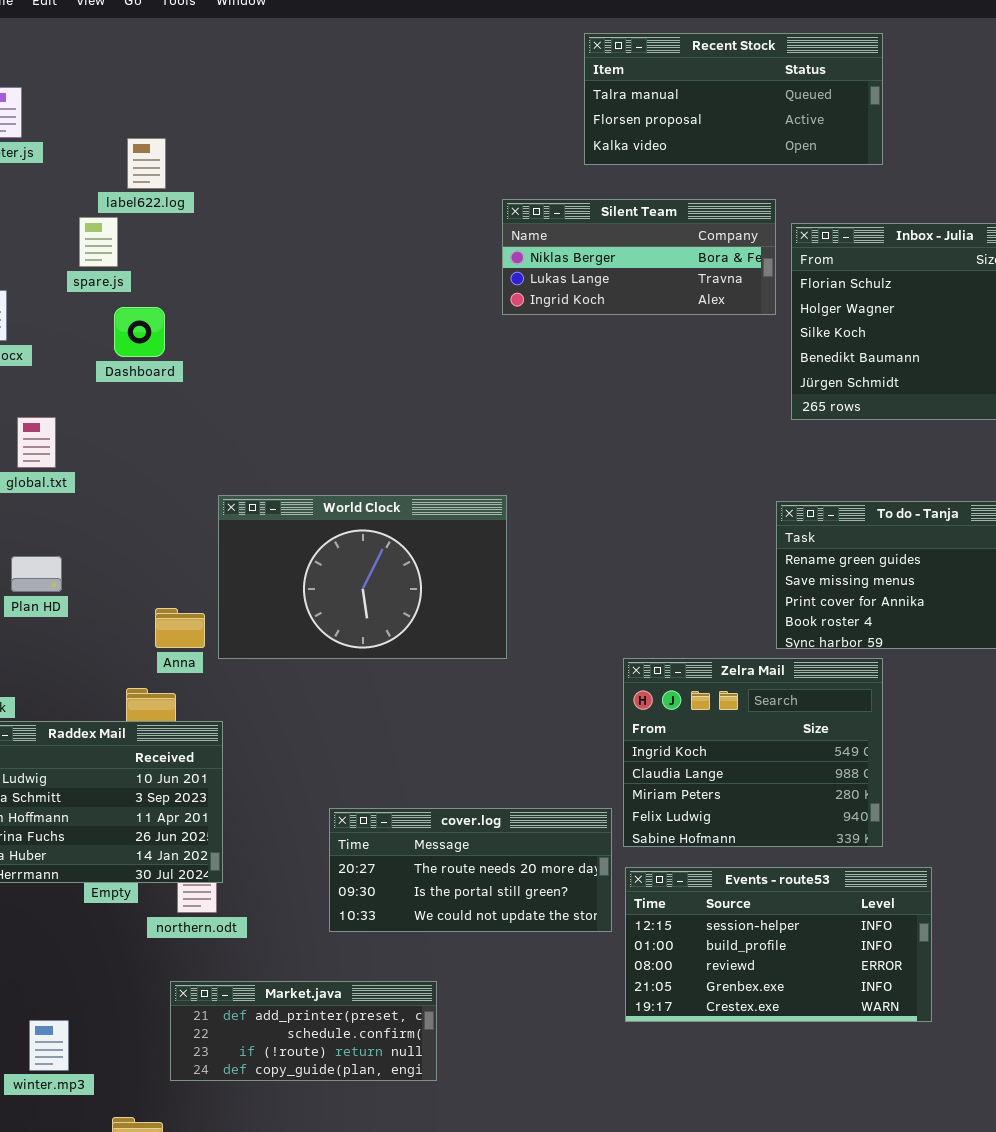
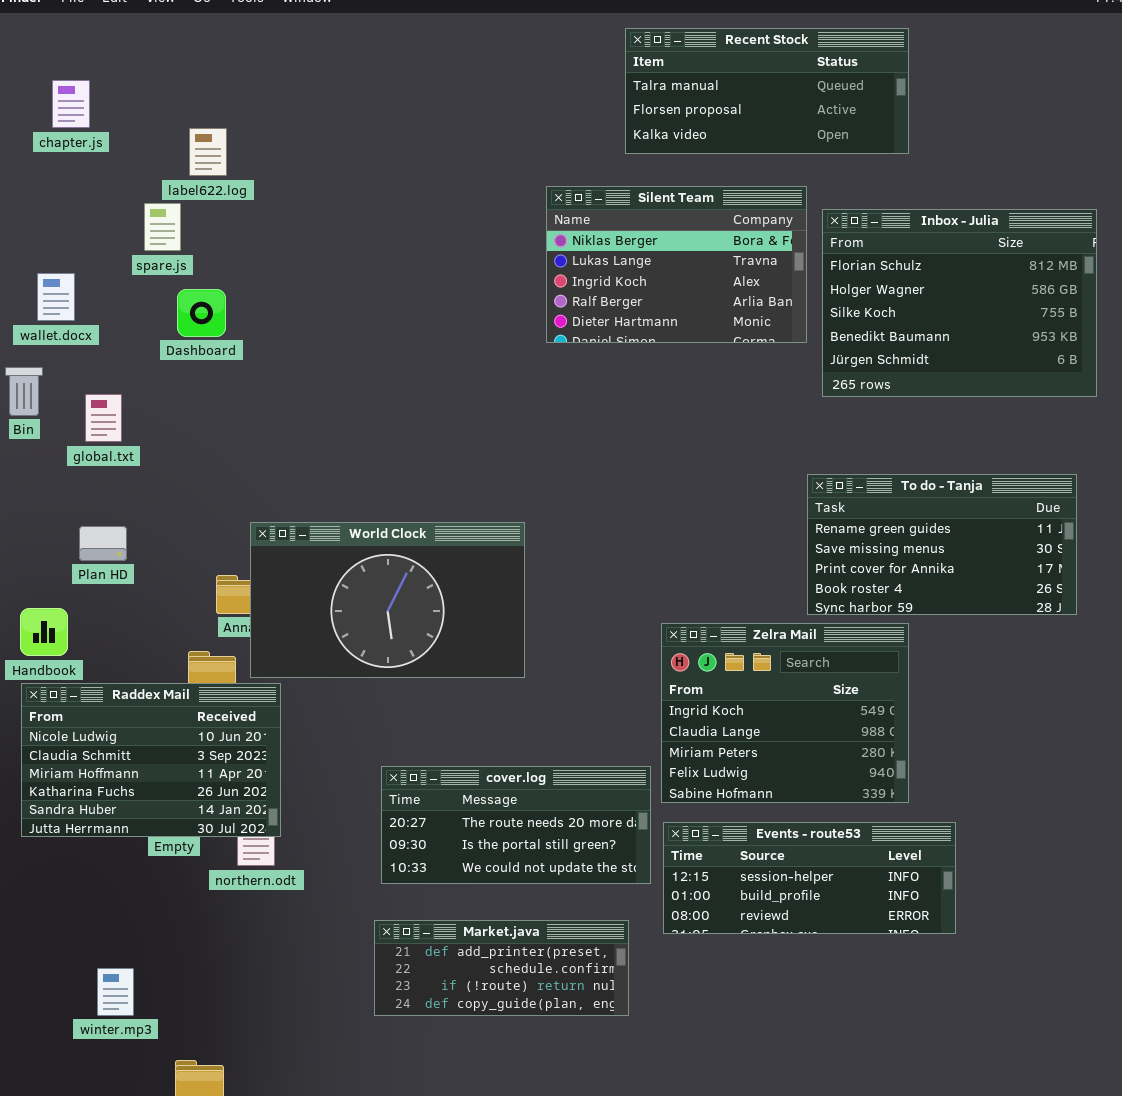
Silent Team: [502,199,776,315] -> [546,186,807,343], resized
World Clock: [218,495,507,659] -> [250,522,525,678], moved
Events - route53: [625,867,932,1022] -> [663,822,956,934], resized
Market.java: [170,981,437,1081] -> [374,920,629,1016], moved

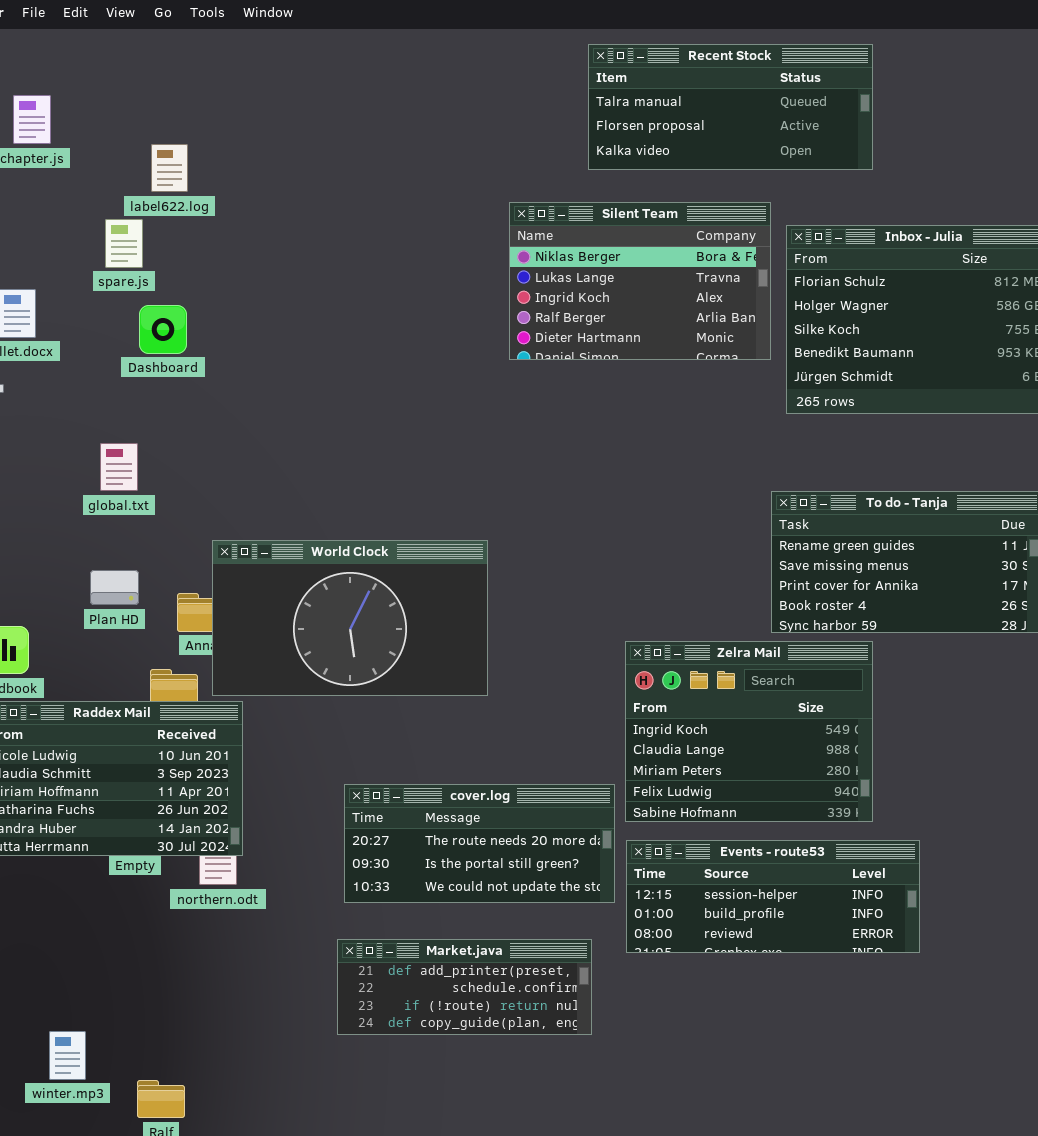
global.txt: [85,394,122,442] -> [100,443,138,491], moved
Plan HD: [79,526,127,561] -> [90,570,139,605], moved
winter.mp3: [97,968,134,1016] -> [49,1031,86,1080], moved

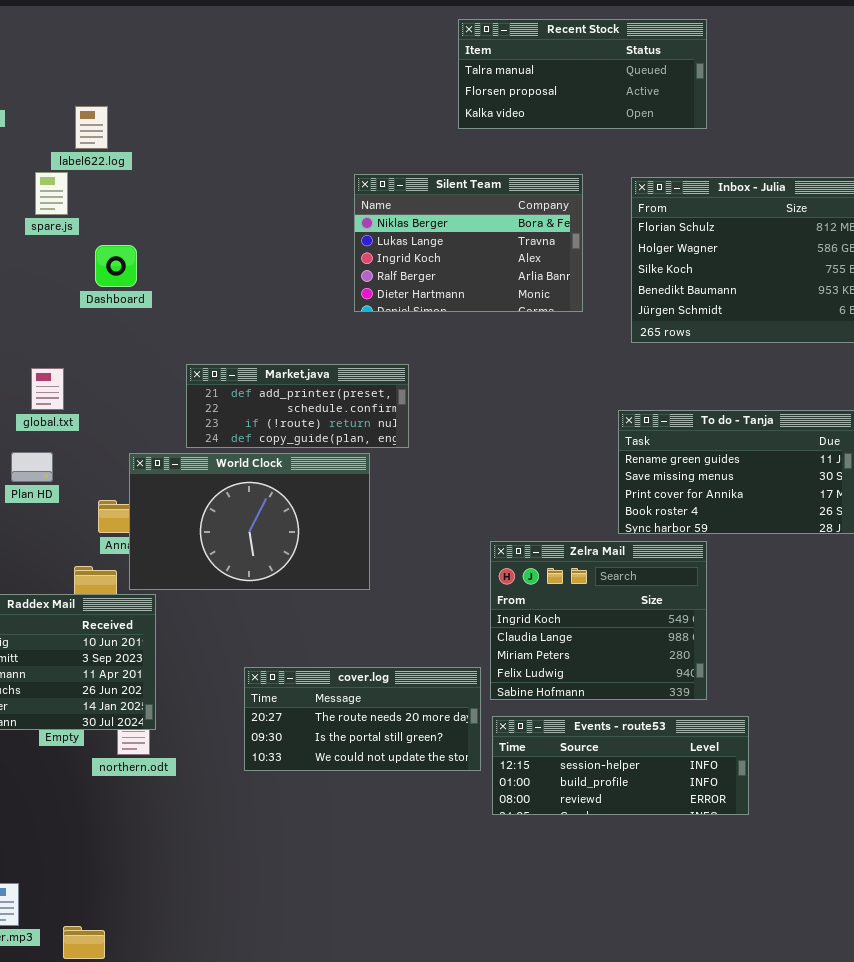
Silent Team: [509,202,771,360] -> [354,174,583,312], moved
Dashboard: [139,305,187,354] -> [95,245,137,287], moved
Plan HD: [90,570,139,605] -> [11,452,53,482], moved
Market.java: [337,939,592,1035] -> [186,364,409,448], moved

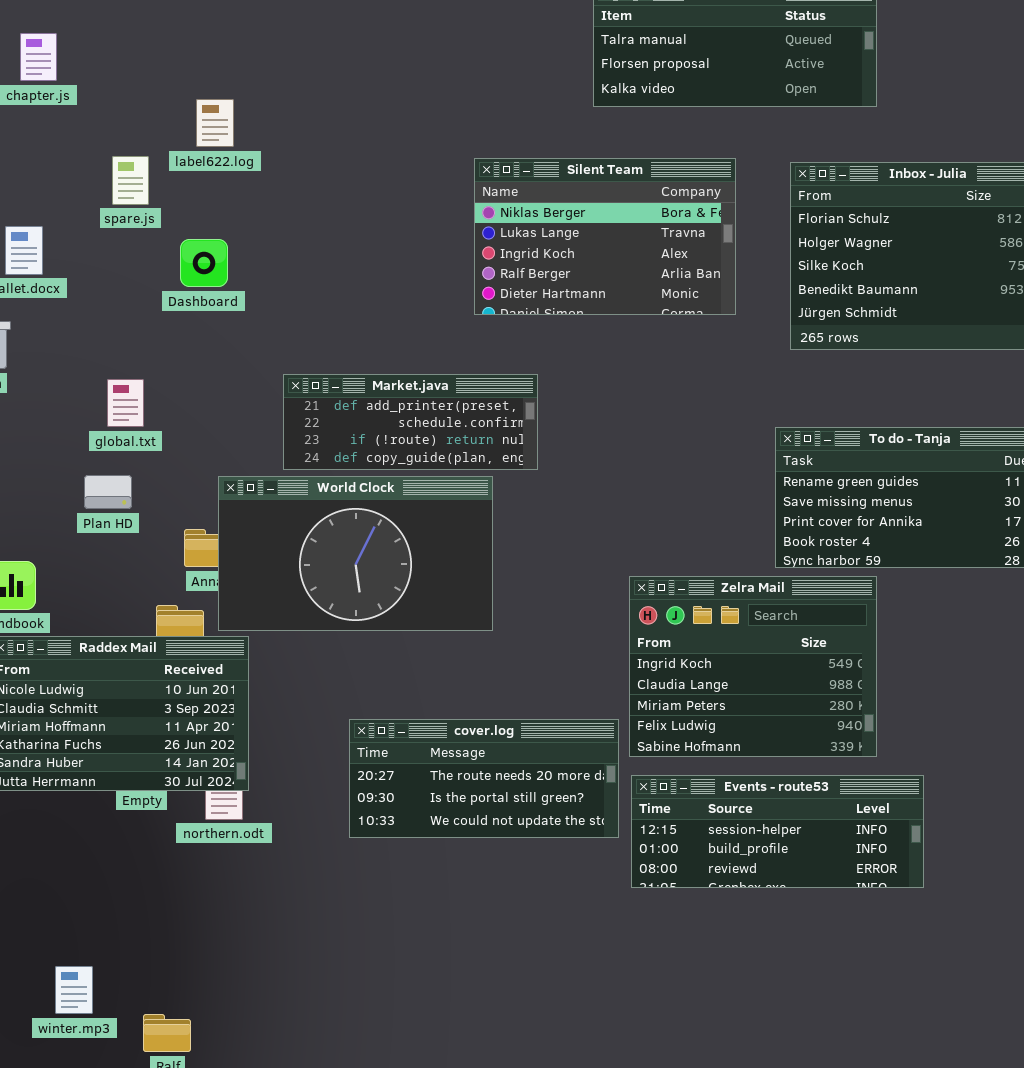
label622.log: [75,106,108,149] -> [196,99,234,147], moved

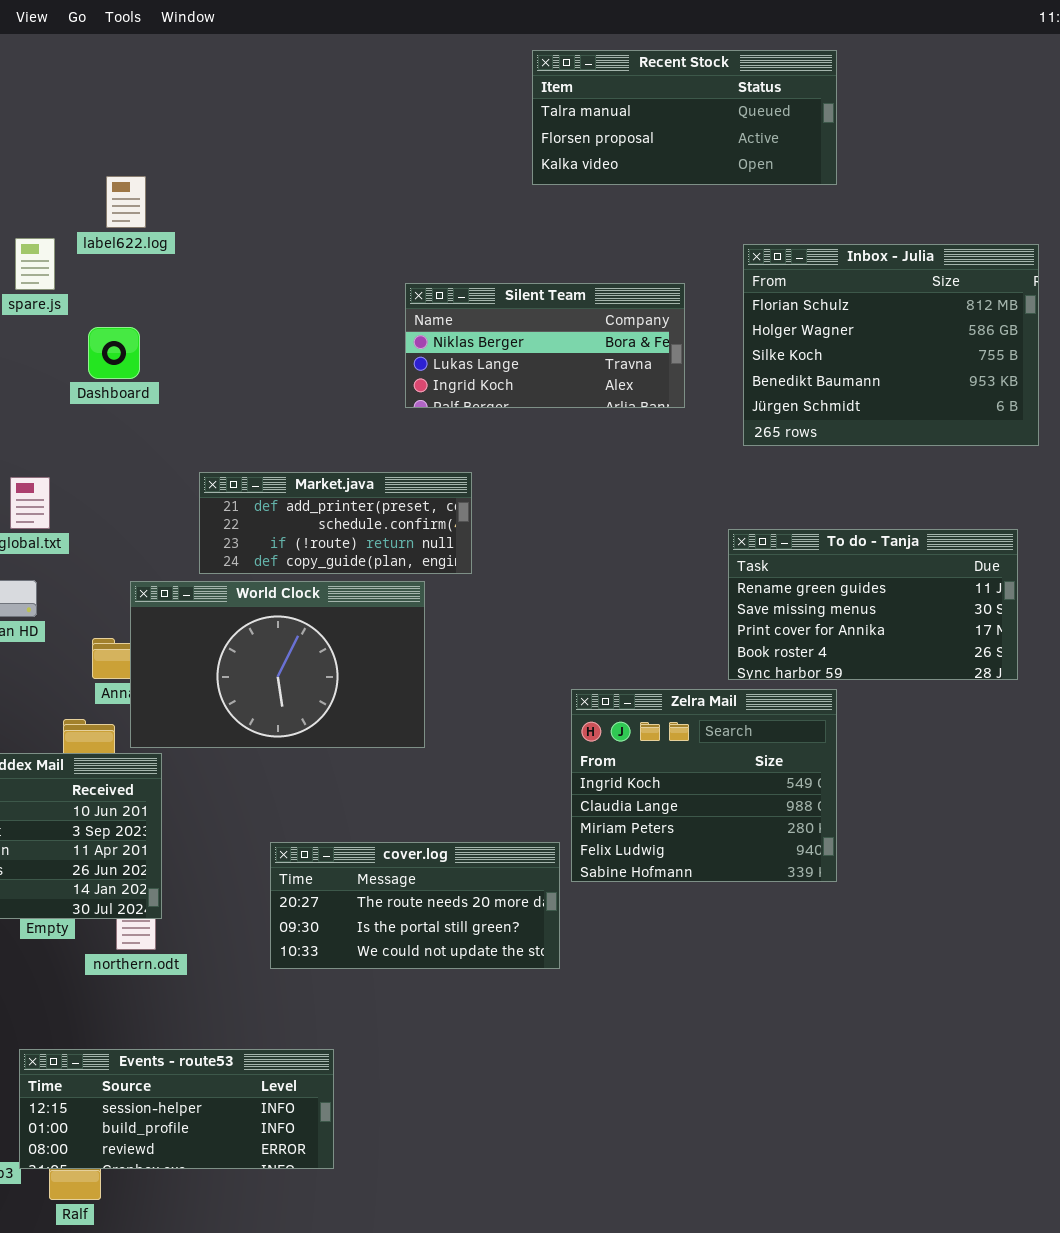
Silent Team: [474,158,736,315] -> [405,283,685,408], resized
Events - route53: [631,775,924,888] -> [19,1049,334,1169], moved

